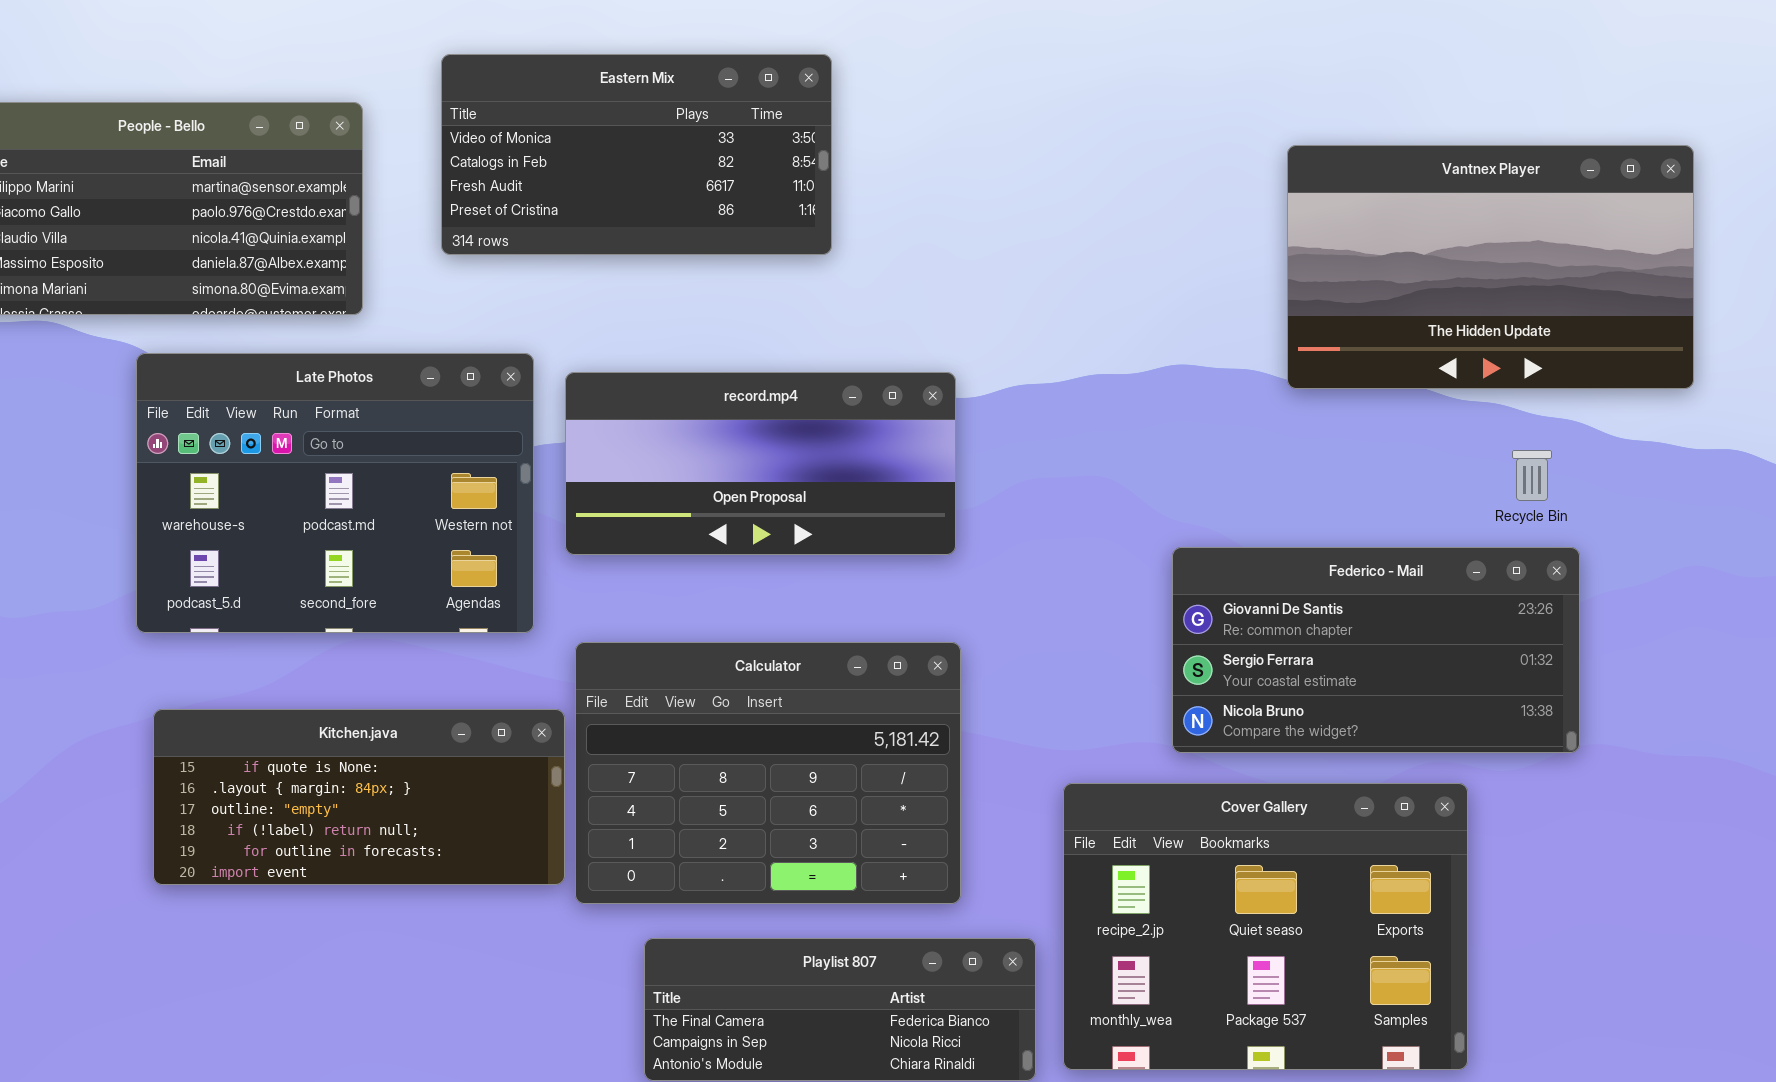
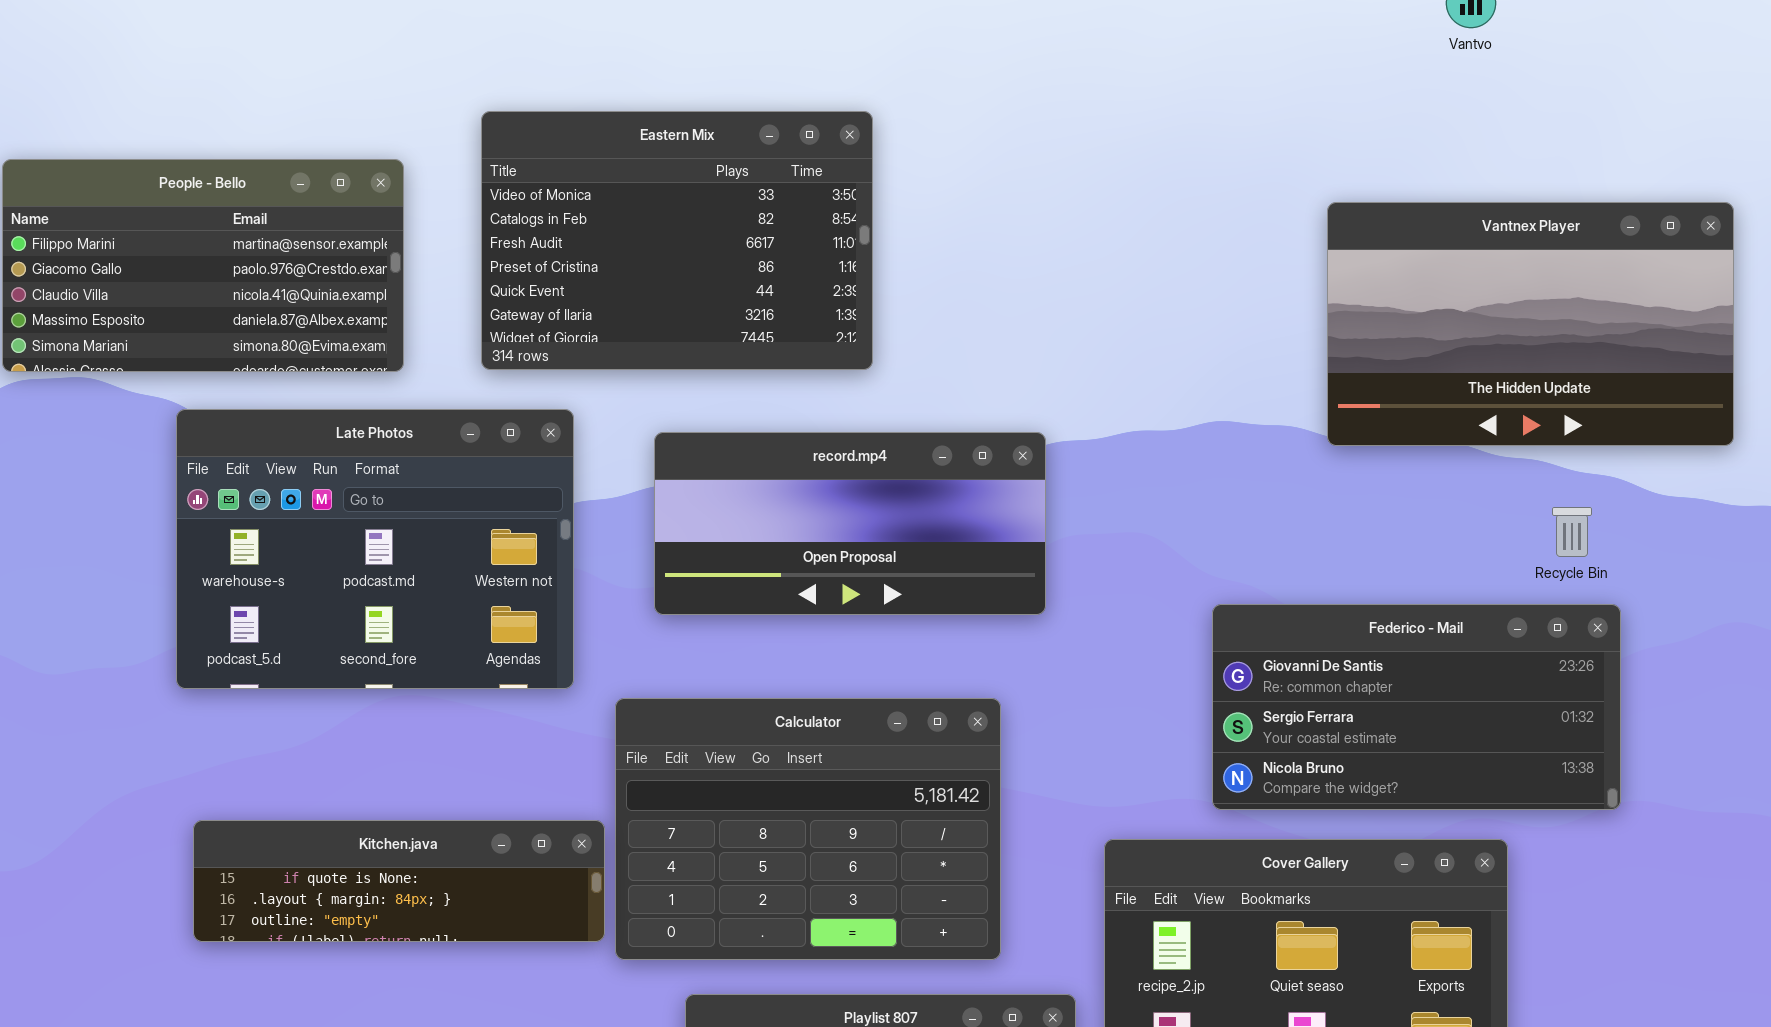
Eastern Mix: [441,54,832,255] -> [481,111,873,370], resized
record.mp4: [565,372,956,555] -> [654,432,1046,615], moved
Kitchen.java: [153,709,565,885] -> [193,820,605,942], resized

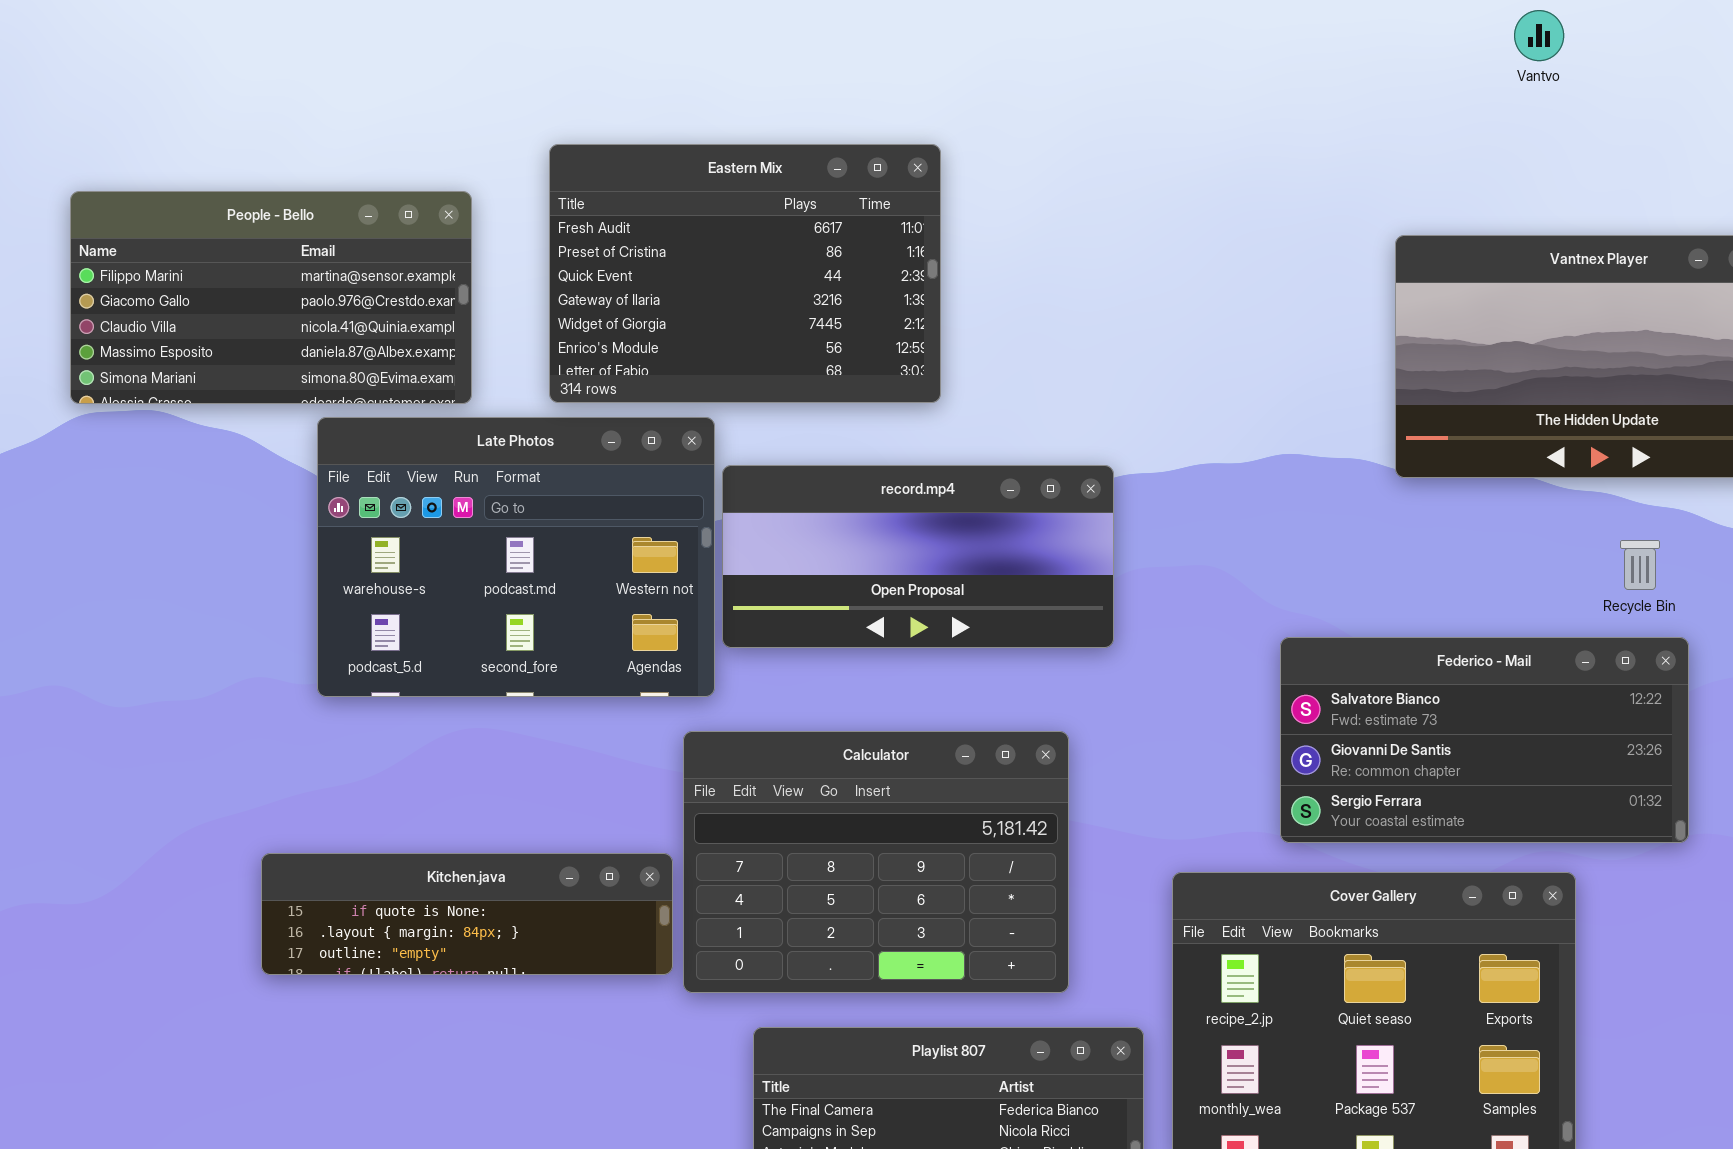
Eastern Mix: [481,111,873,370] -> [549,144,941,403], scrolled down 2 rows
Late Photos: [176,409,574,689] -> [317,417,715,697], moved
Federico - Mail: [1212,604,1621,810] -> [1280,637,1689,843], scrolled up 1 row

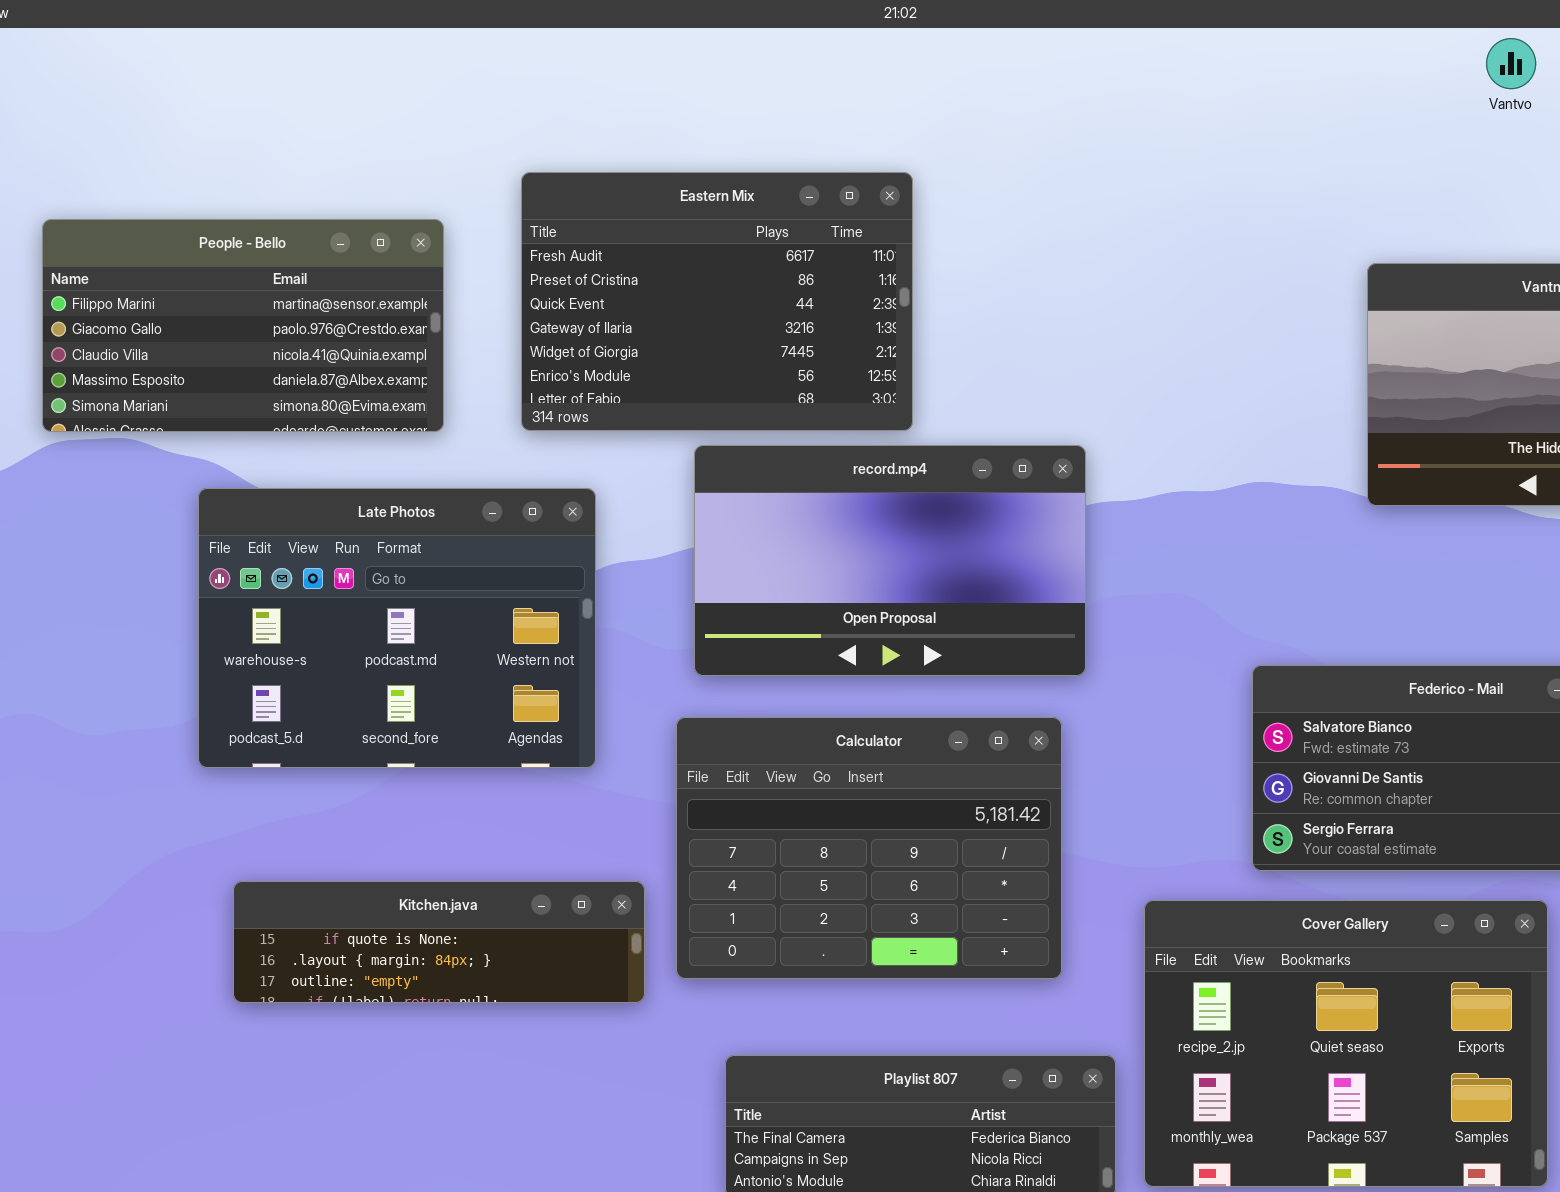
Late Photos: [317,417,715,697] -> [198,488,596,768], moved
record.mp4: [722,465,1114,648] -> [694,445,1086,676], resized
Calculator: [683,731,1069,993] -> [676,717,1062,979], moved

